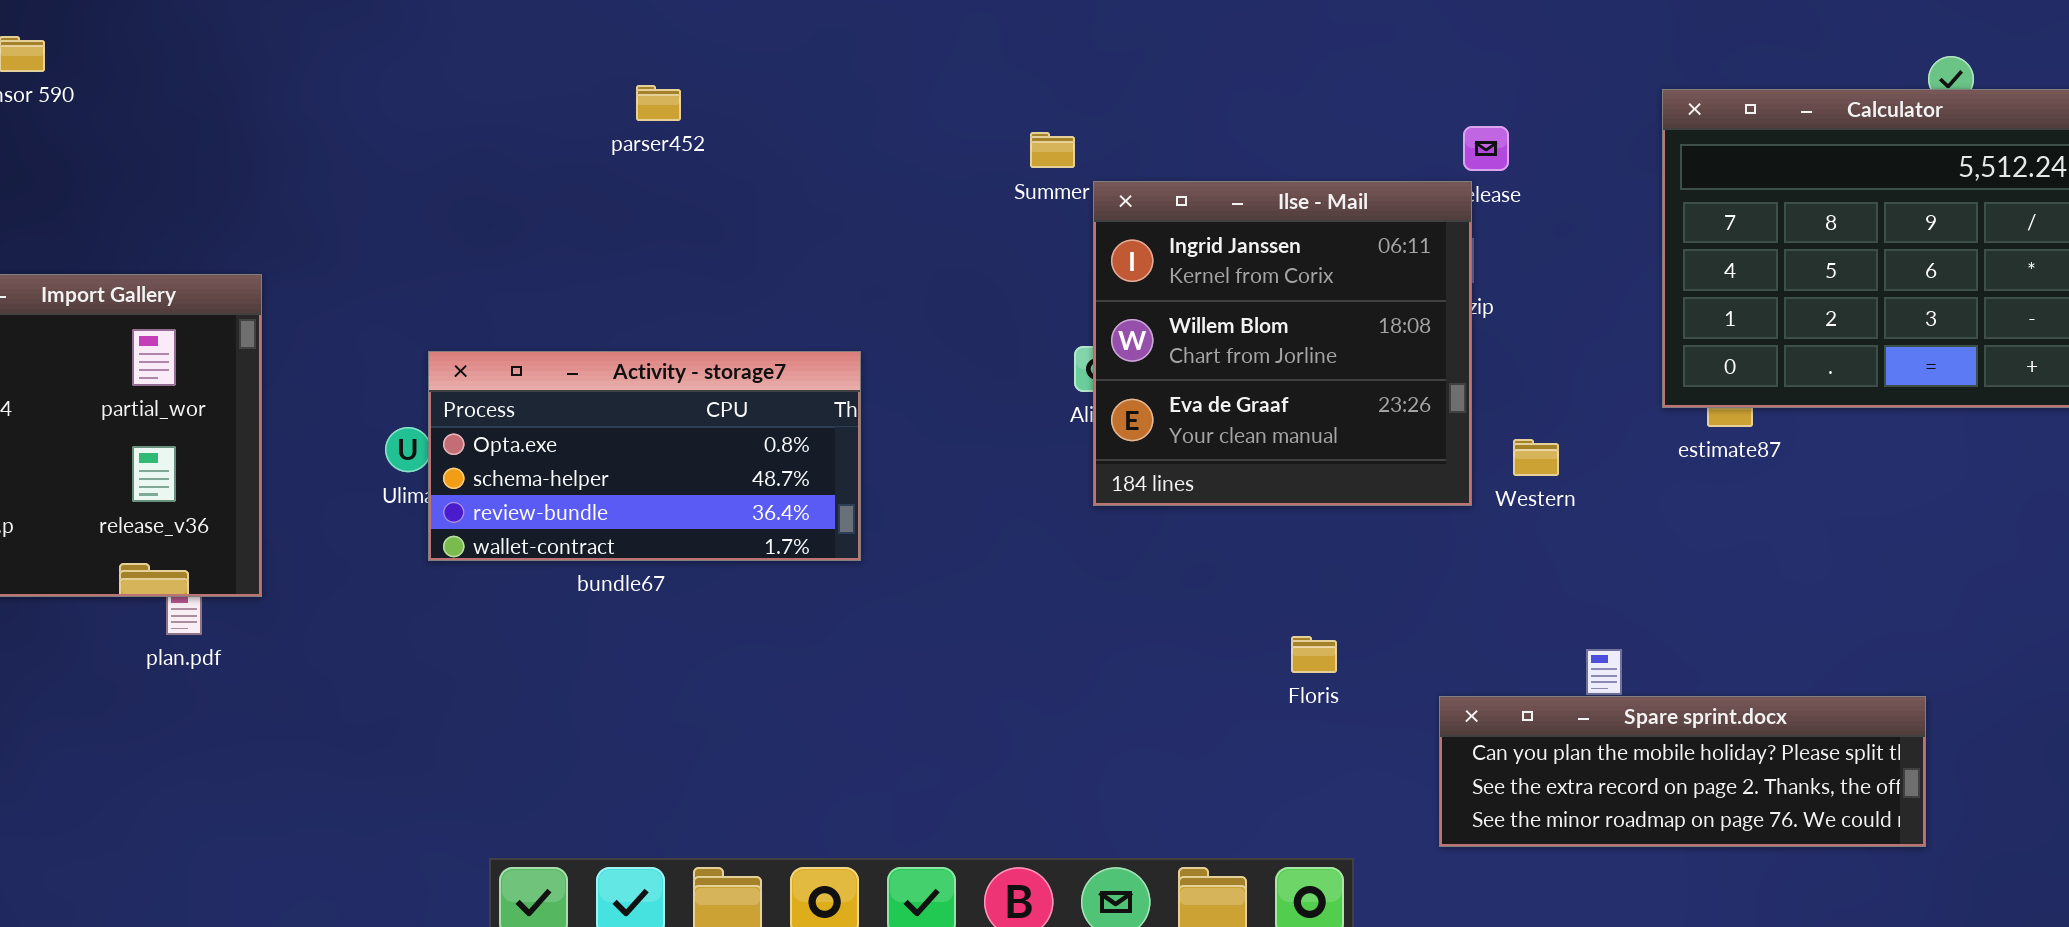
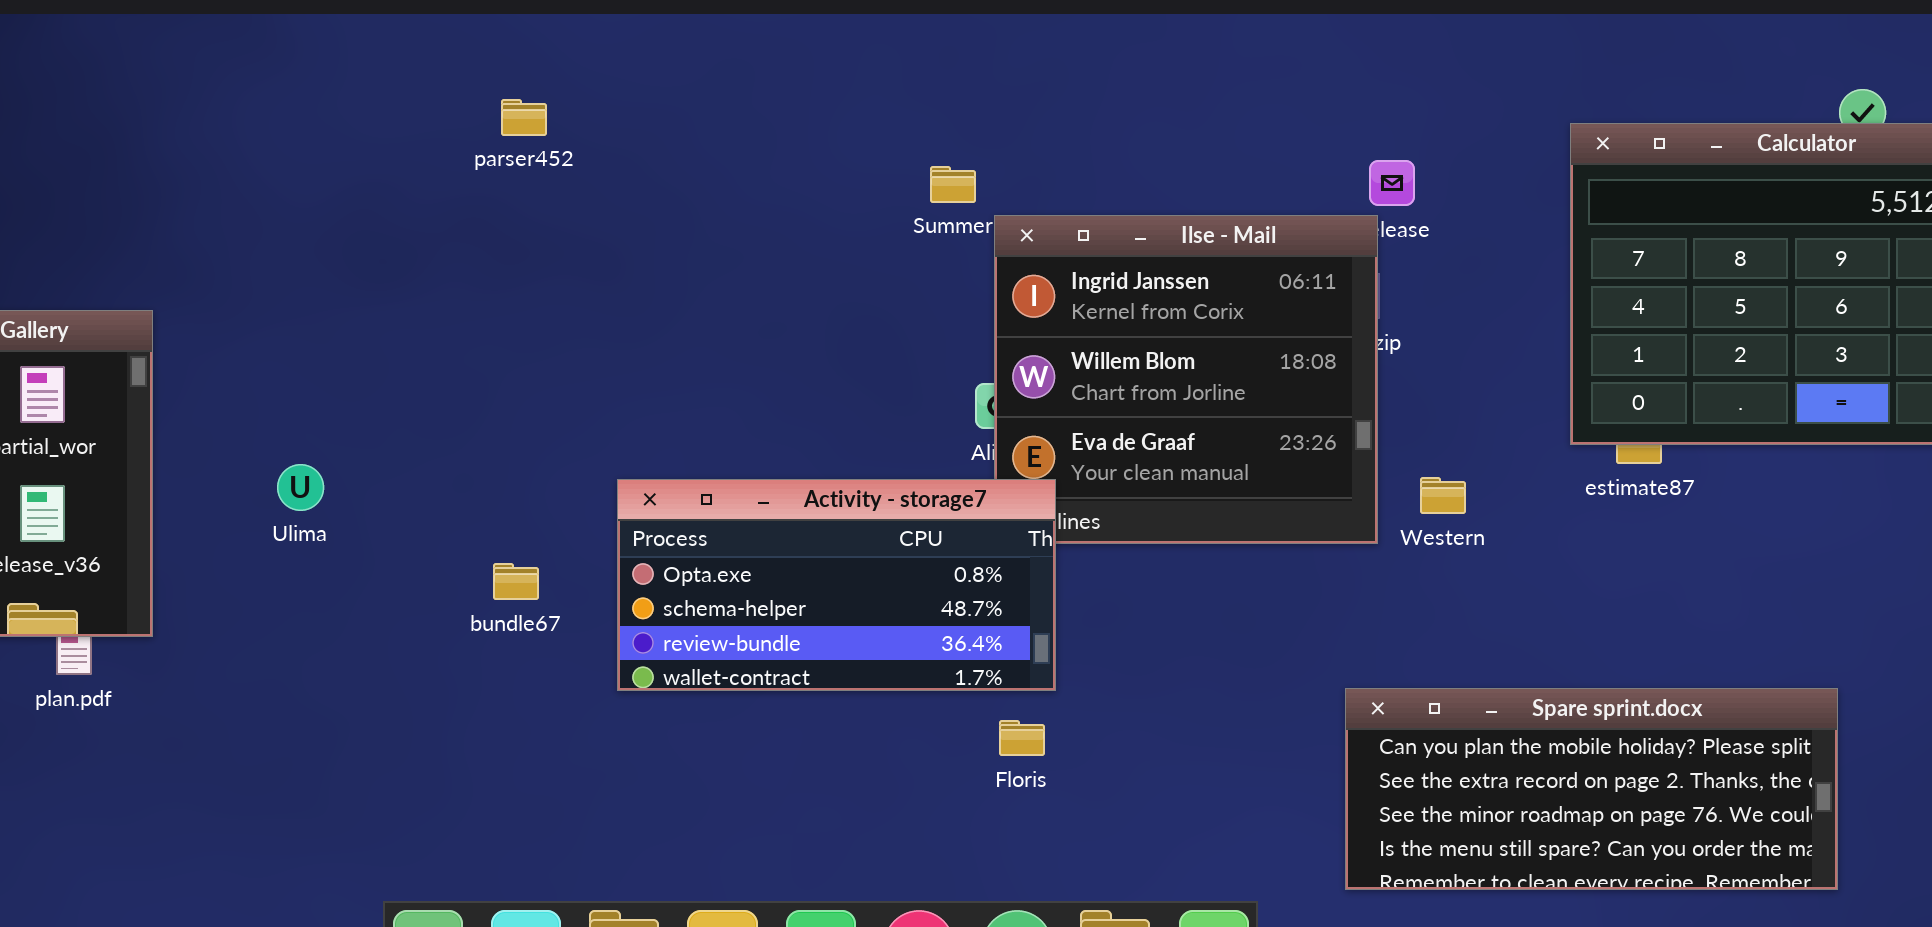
parser452: [636,85,681,121] -> [501,99,547,136], moved
Activity - storage7: [428,351,861,561] -> [617,479,1056,691], moved
Floris: [1291,636,1337,673] -> [999,720,1045,756], moved
Spare sprint.docx: [1439,696,1926,847] -> [1345,688,1838,890], resized

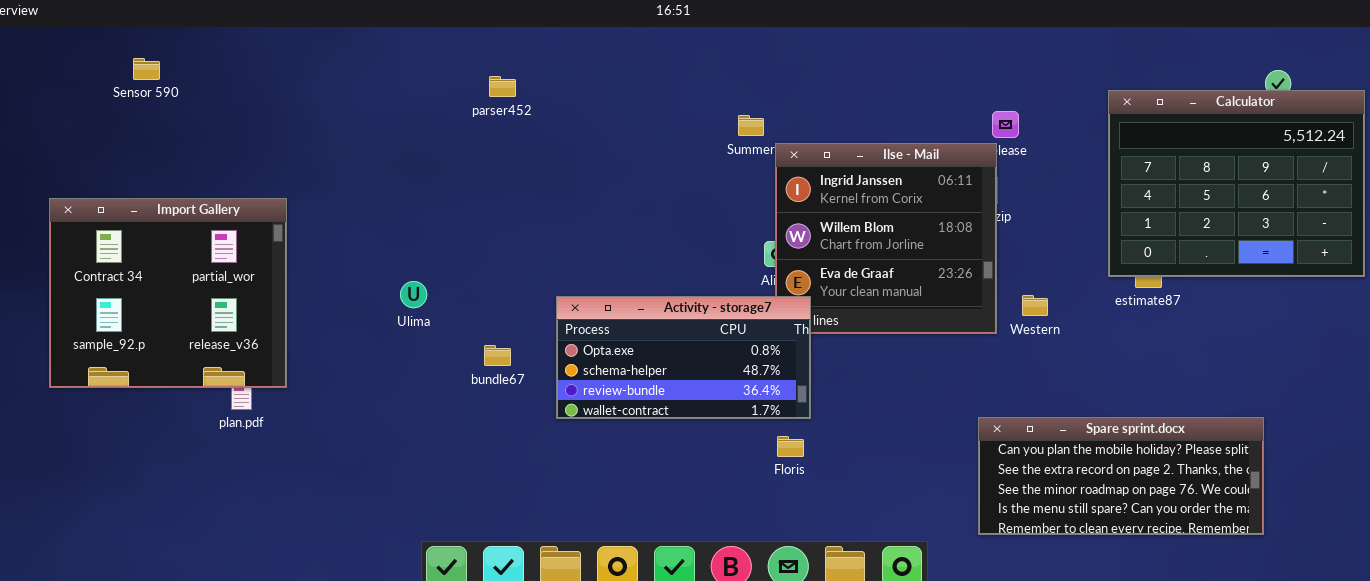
Ulima: [277,464,324,511] -> [400,281,427,308], moved

